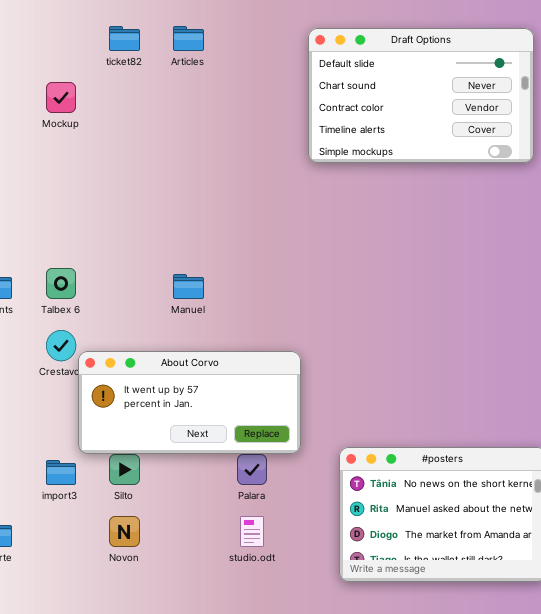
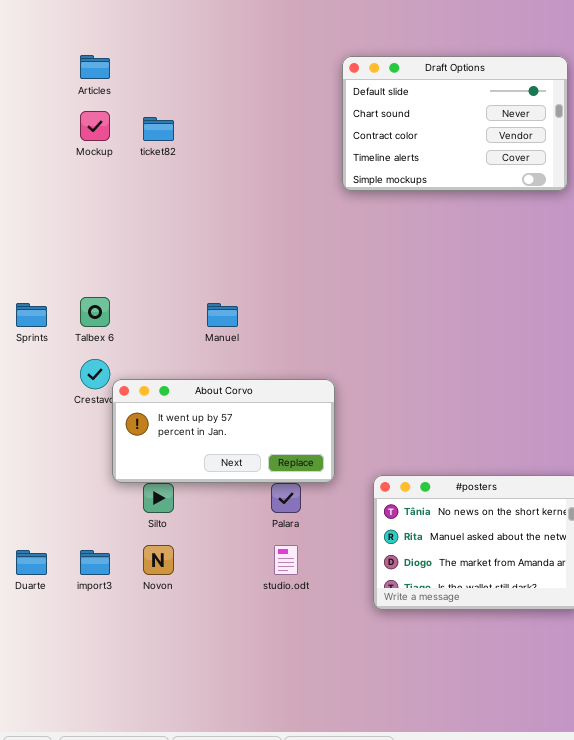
ticket82: [109,26,140,51] -> [143,117,174,141], moved
Articles: [173,26,204,51] -> [80,55,110,79], moved
import3: [46,460,76,485] -> [80,550,110,575], moved

